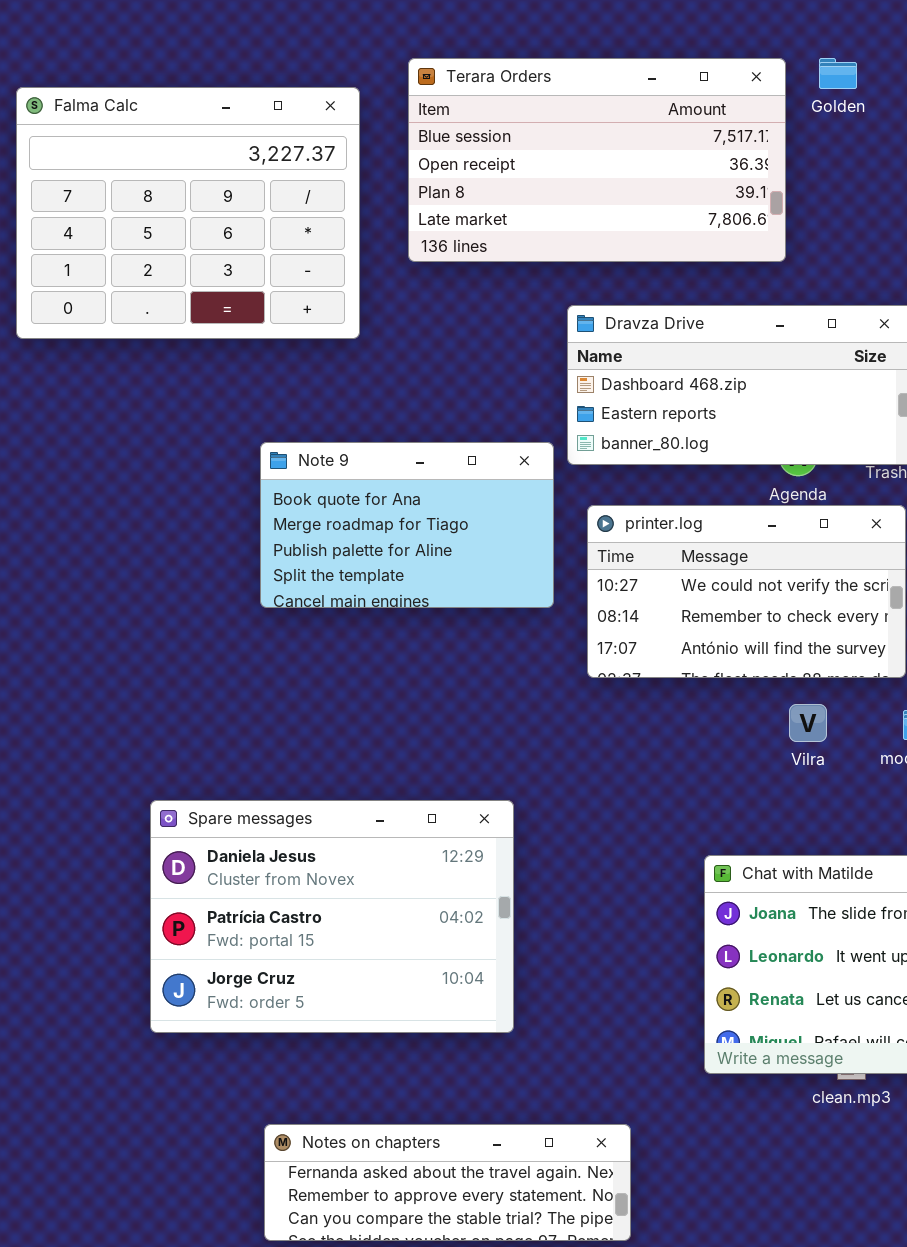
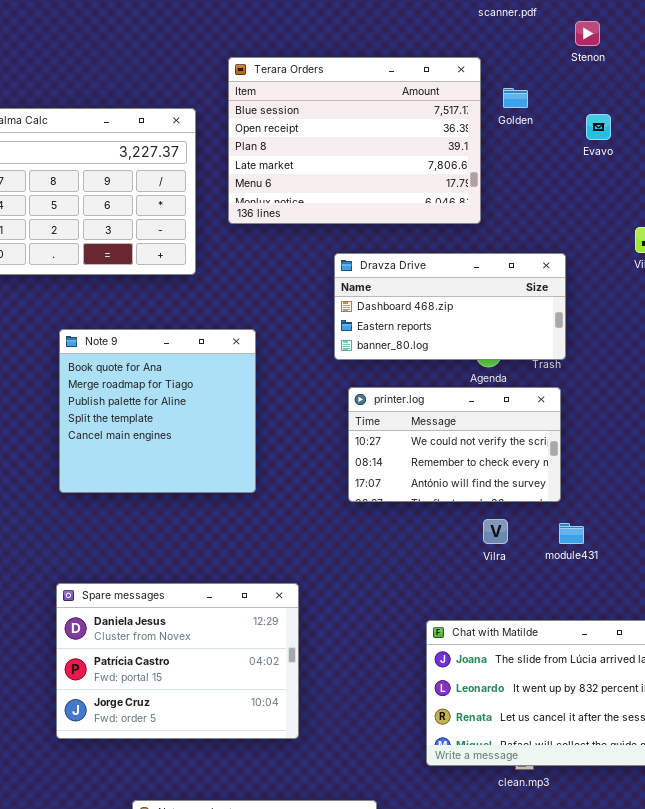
Terara Orders: [408,58,786,262] -> [228,57,481,224], resized
Note 9: [260,442,554,608] -> [59,329,256,493], moved, resized

